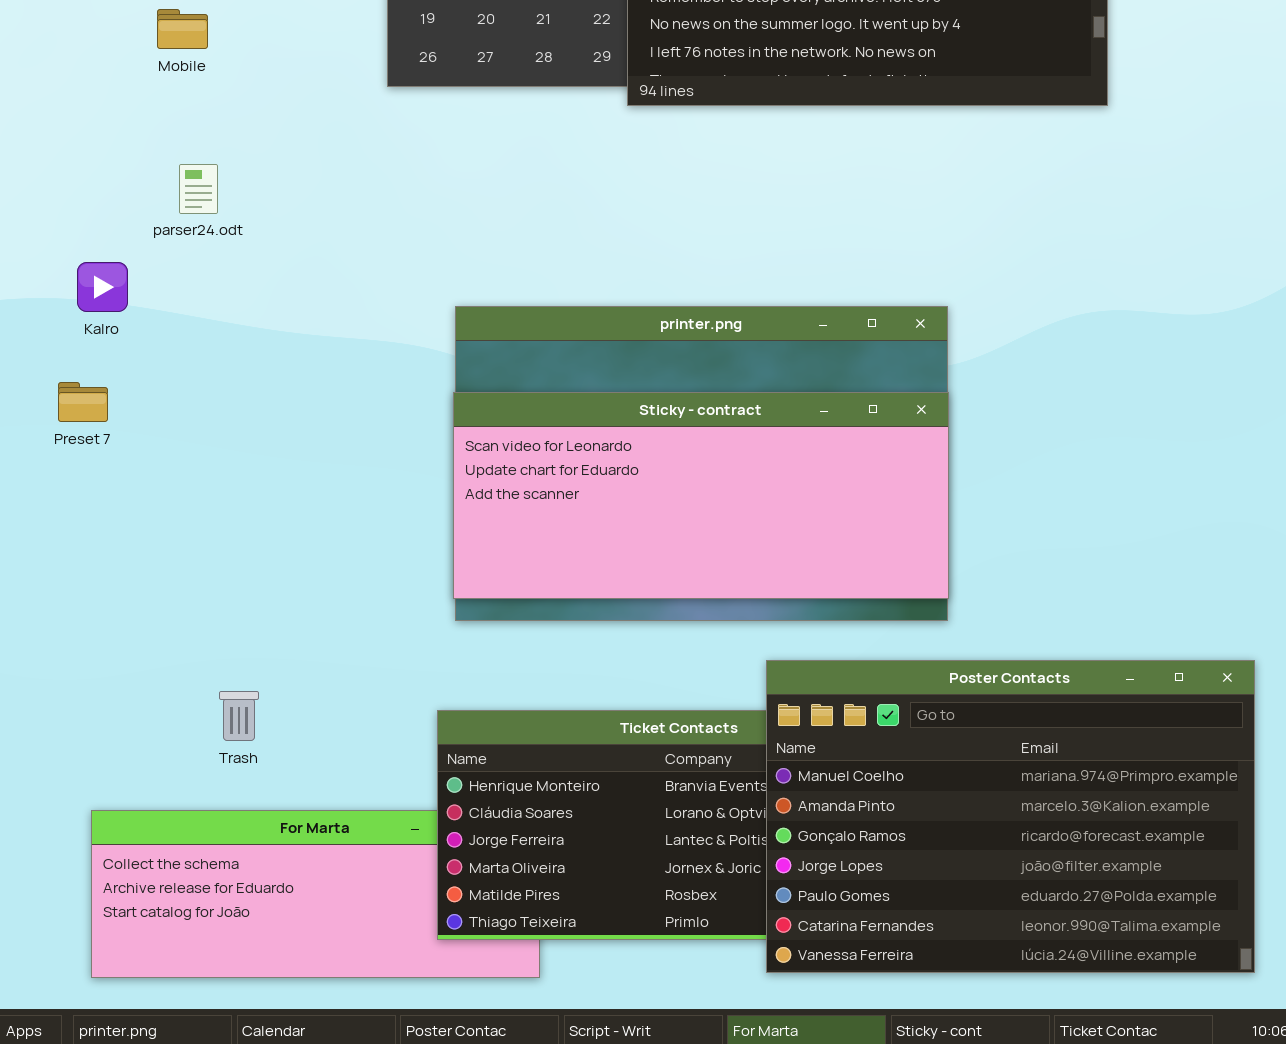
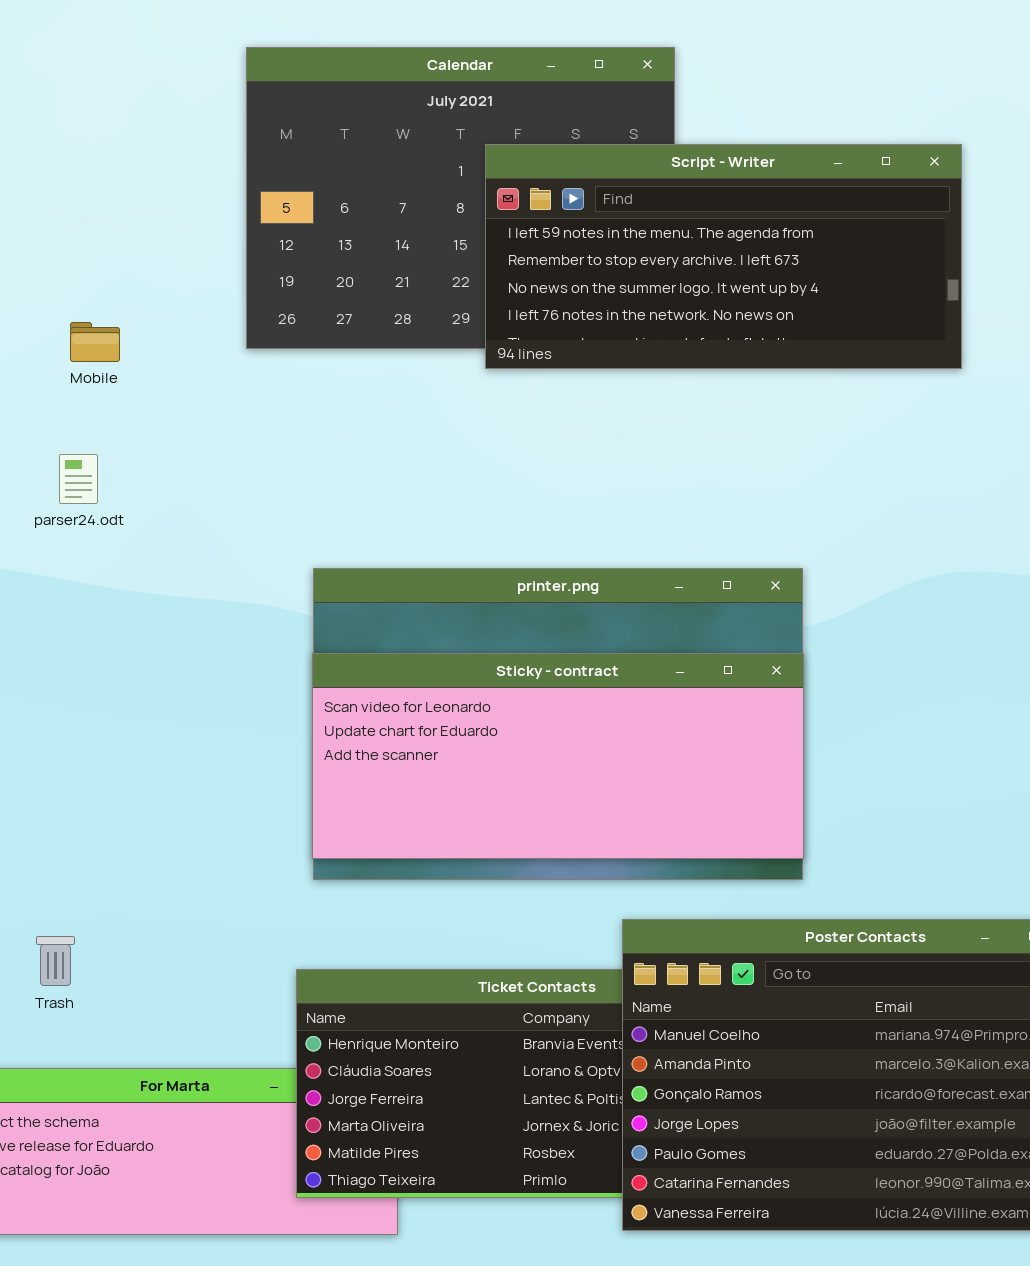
Mobile: [157,9,208,49] -> [70,322,120,362], moved
parser24.odt: [179,164,218,214] -> [59,454,98,504], moved
Trash: [219,691,259,741] -> [36,936,75,986], moved

